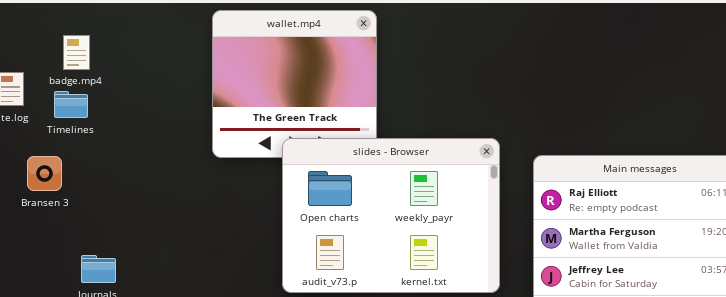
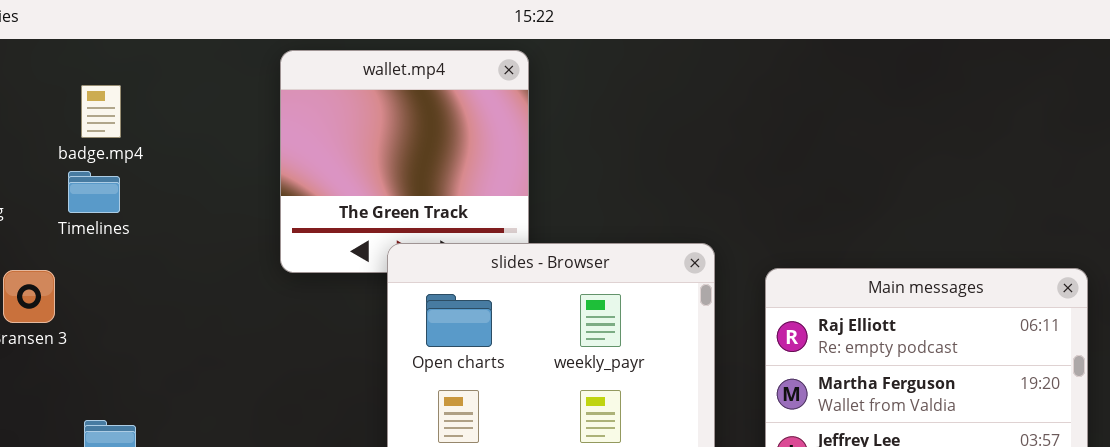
badge.mp4: [63,35,90,70] -> [81,85,121,138], moved
Timelines: [54,91,88,118] -> [68,171,120,213], moved

